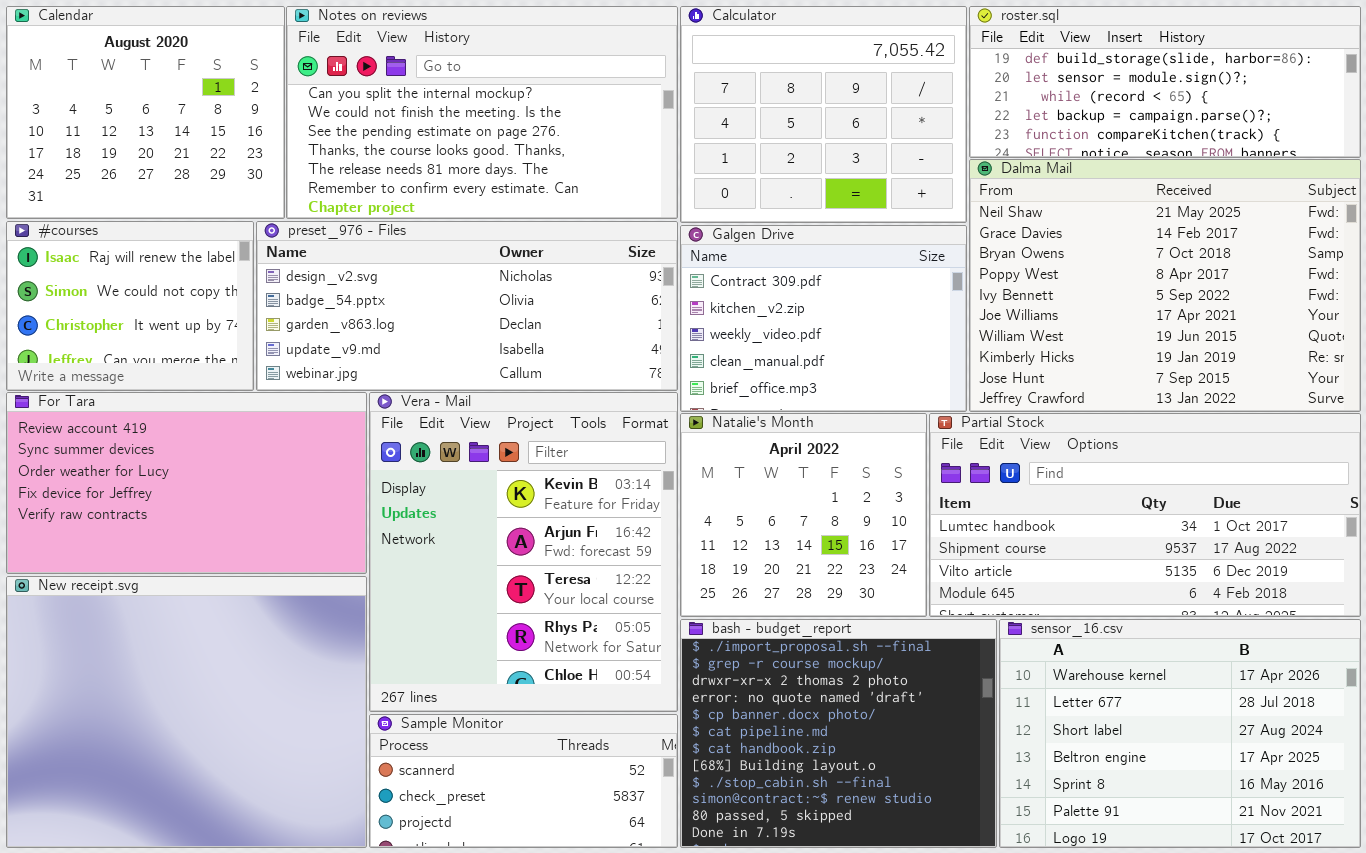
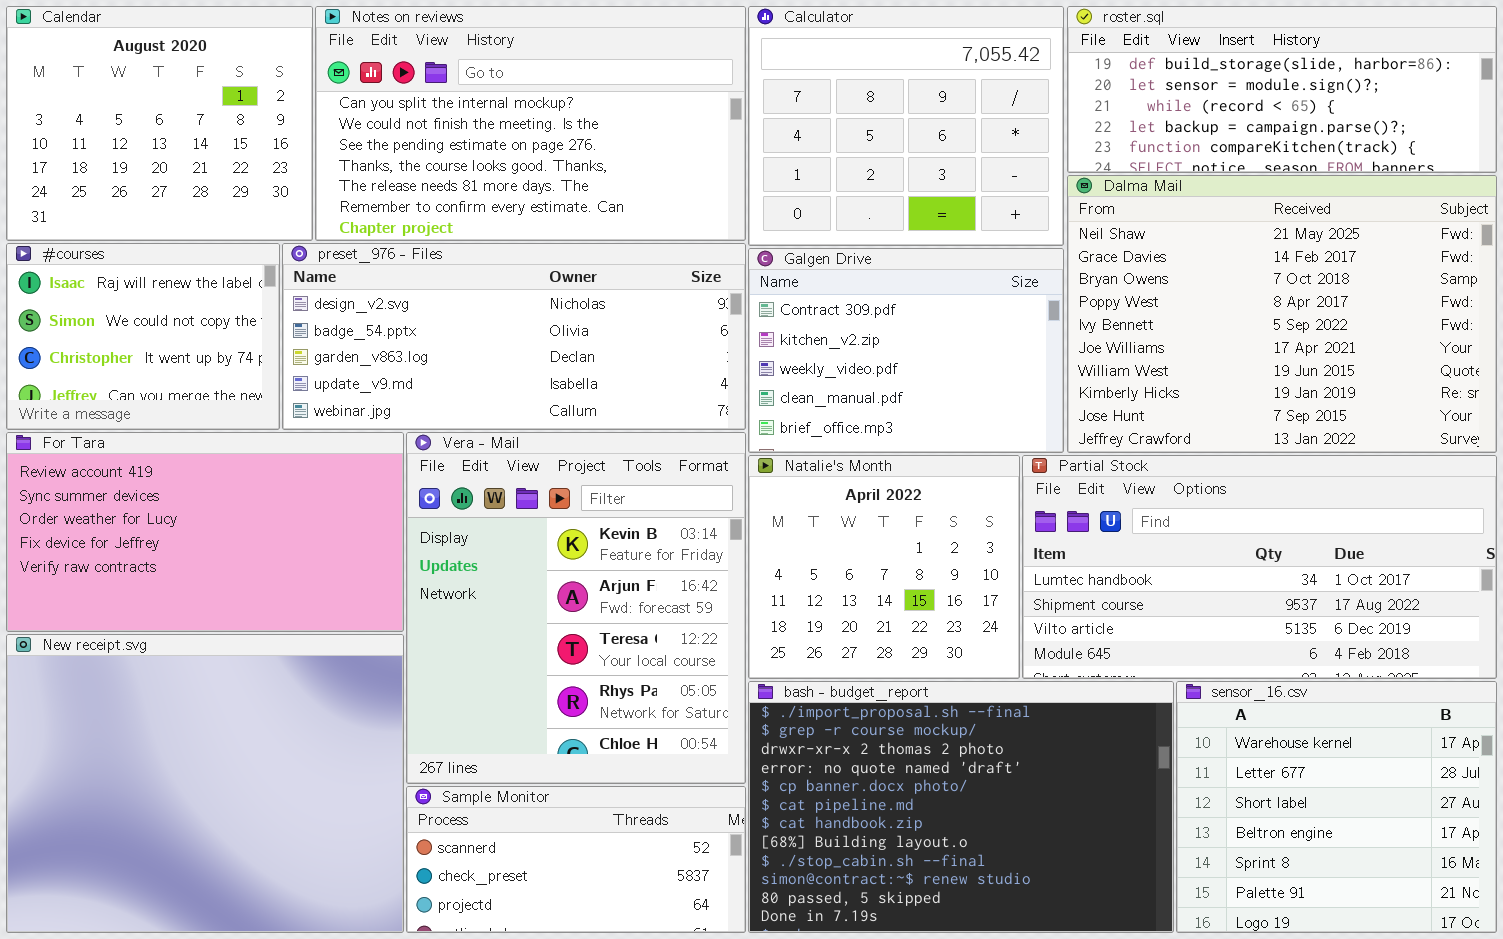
bash - budget_report: [680,619,997,848] -> [748,681,1174,933], resized
sensor_16.csv: [999,619,1361,848] -> [1176,681,1497,933], resized

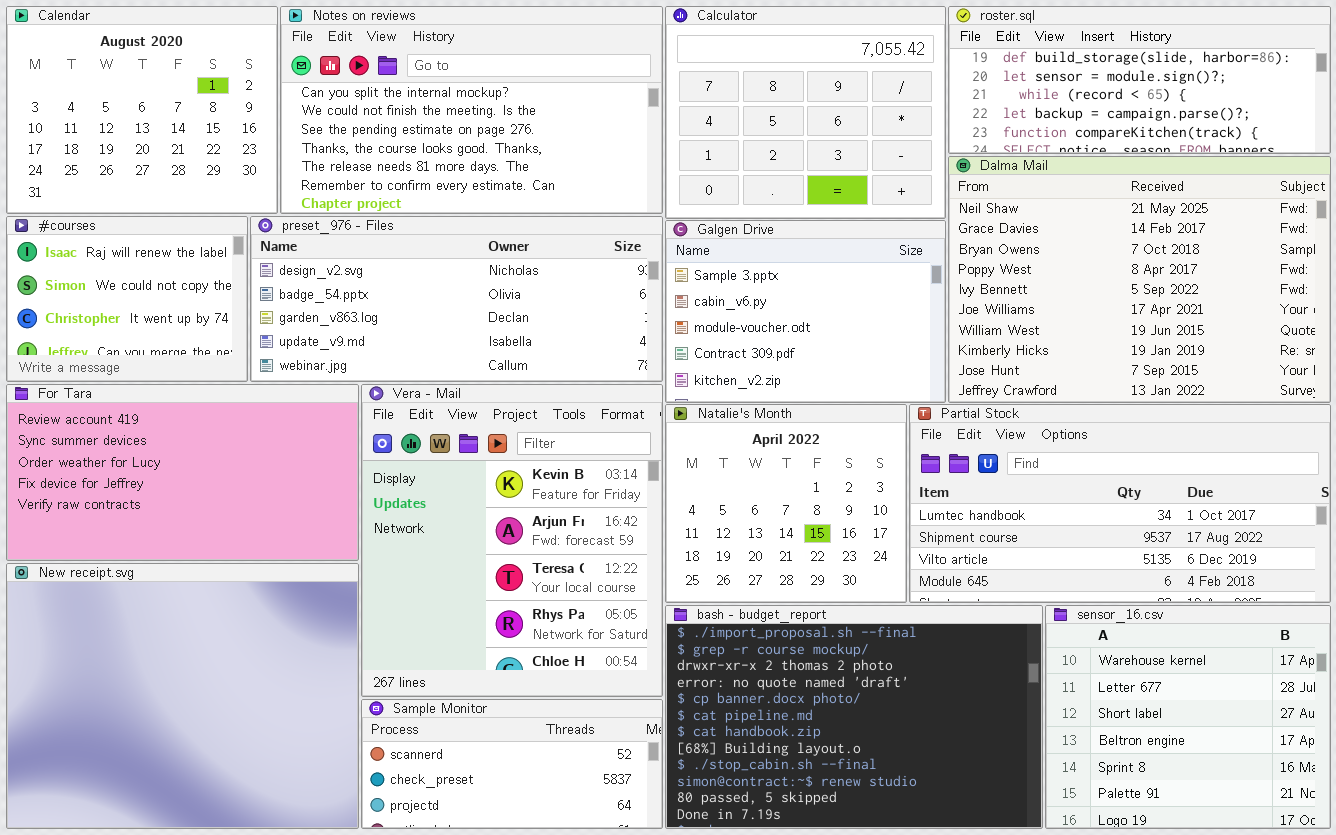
Galgen Drive: [748,248,1064,453] -> [665,220,946,403], scrolled up 3 rows

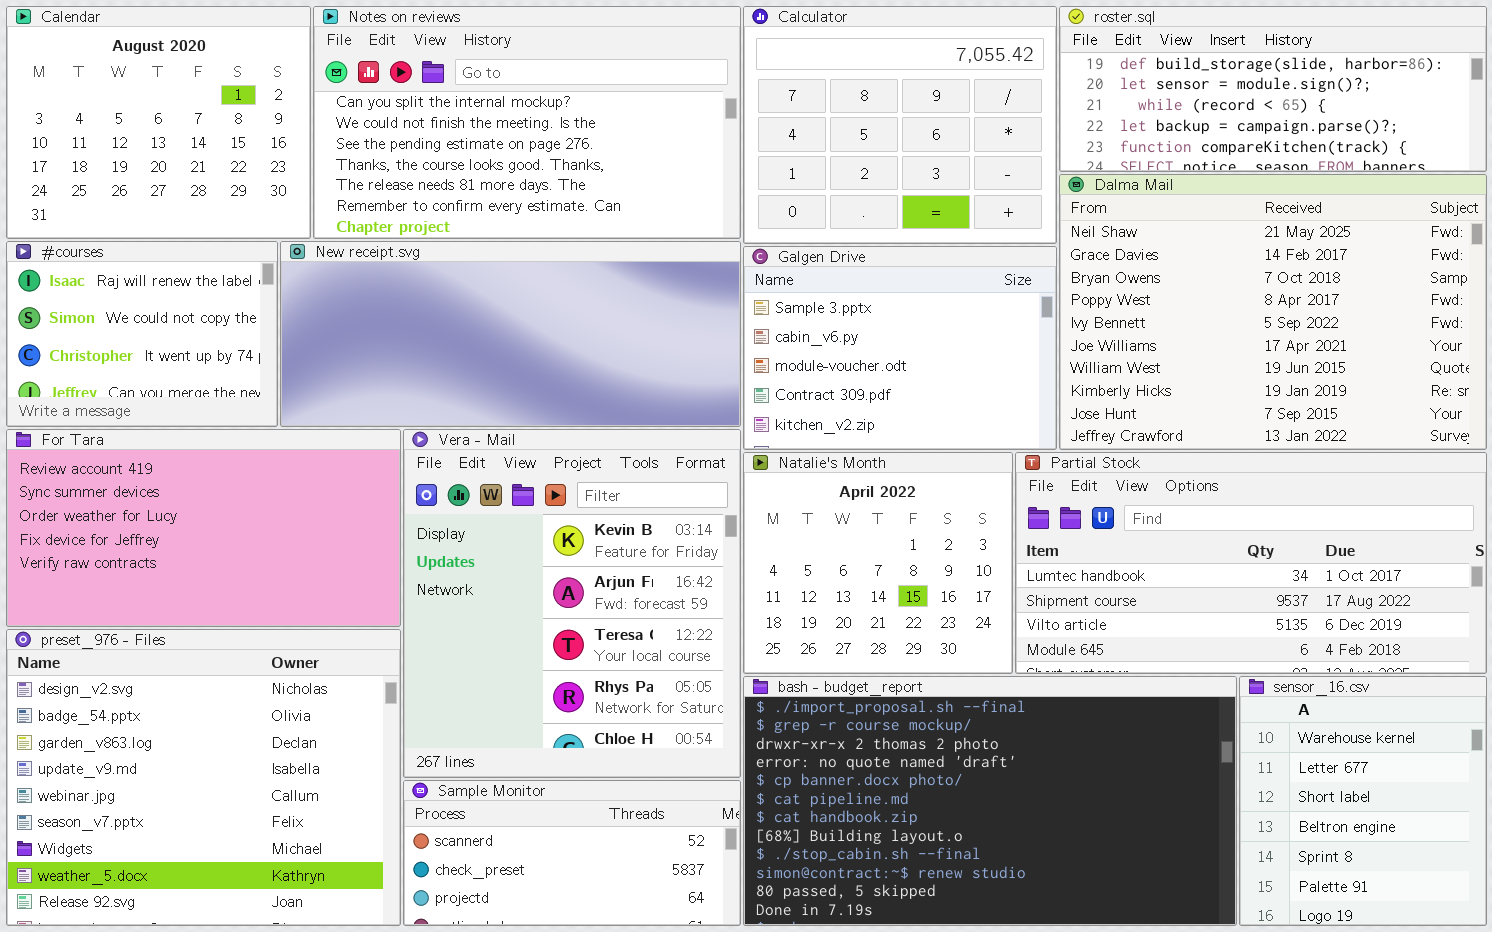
preset_976 - Files: [250,216,663,382] -> [6,629,401,926], moved, resized
New receipt.svg: [6,563,359,829] -> [280,241,741,427], moved, resized
bash - budget_report: [665,605,1043,829] -> [743,676,1237,926], resized
sensor_16.csv: [1045,605,1331,829] -> [1239,676,1487,926], resized

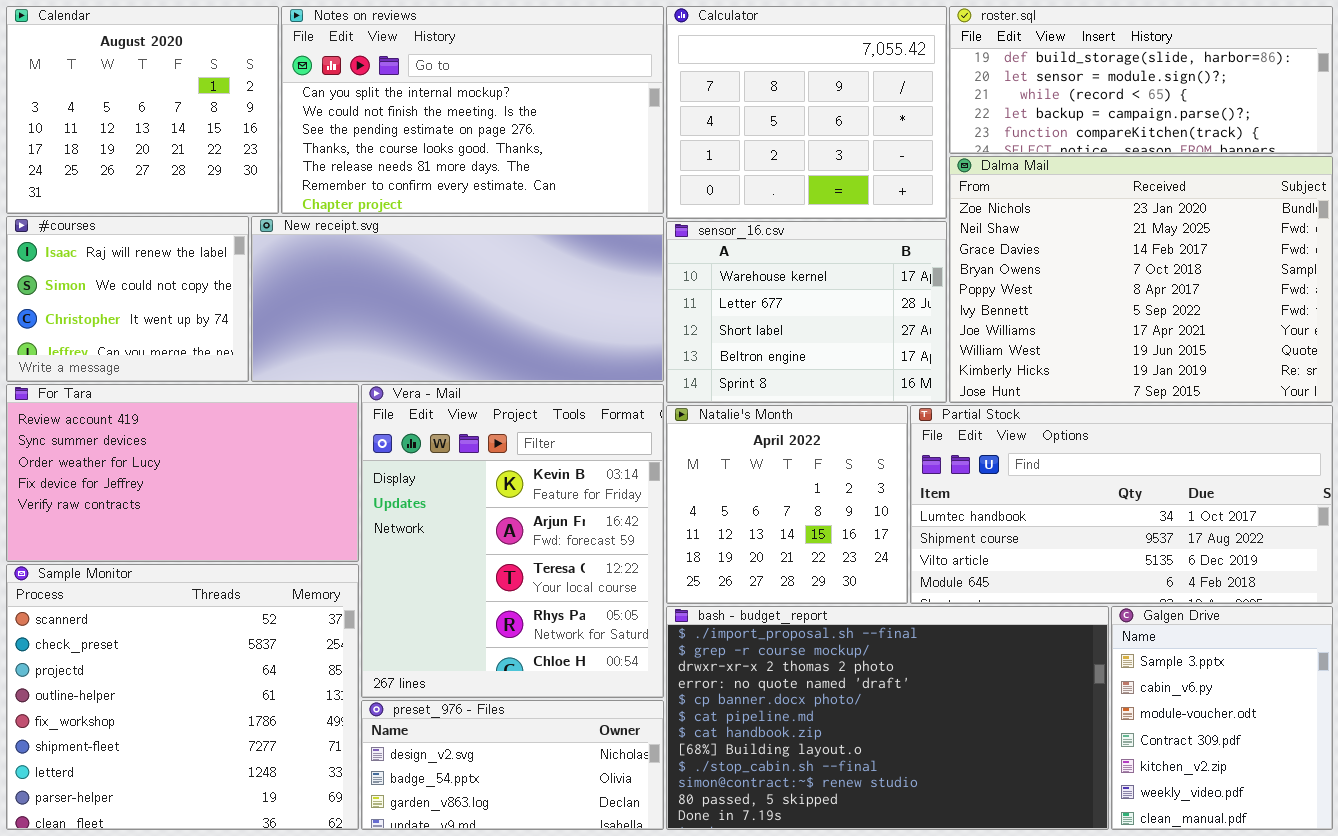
Dalma Mail: [1059,174,1487,450] -> [949,156,1333,403], scrolled up 1 row
Galgen Drive: [743,246,1057,450] -> [1111,606,1333,830], moved, resized
preset_976 - Files: [6,629,401,926] -> [361,700,664,830], moved, resized
sensor_16.csv: [1239,676,1487,926] -> [666,221,947,403], moved, resized
Sample Monitor: [403,780,741,926] -> [6,564,359,830], moved, resized

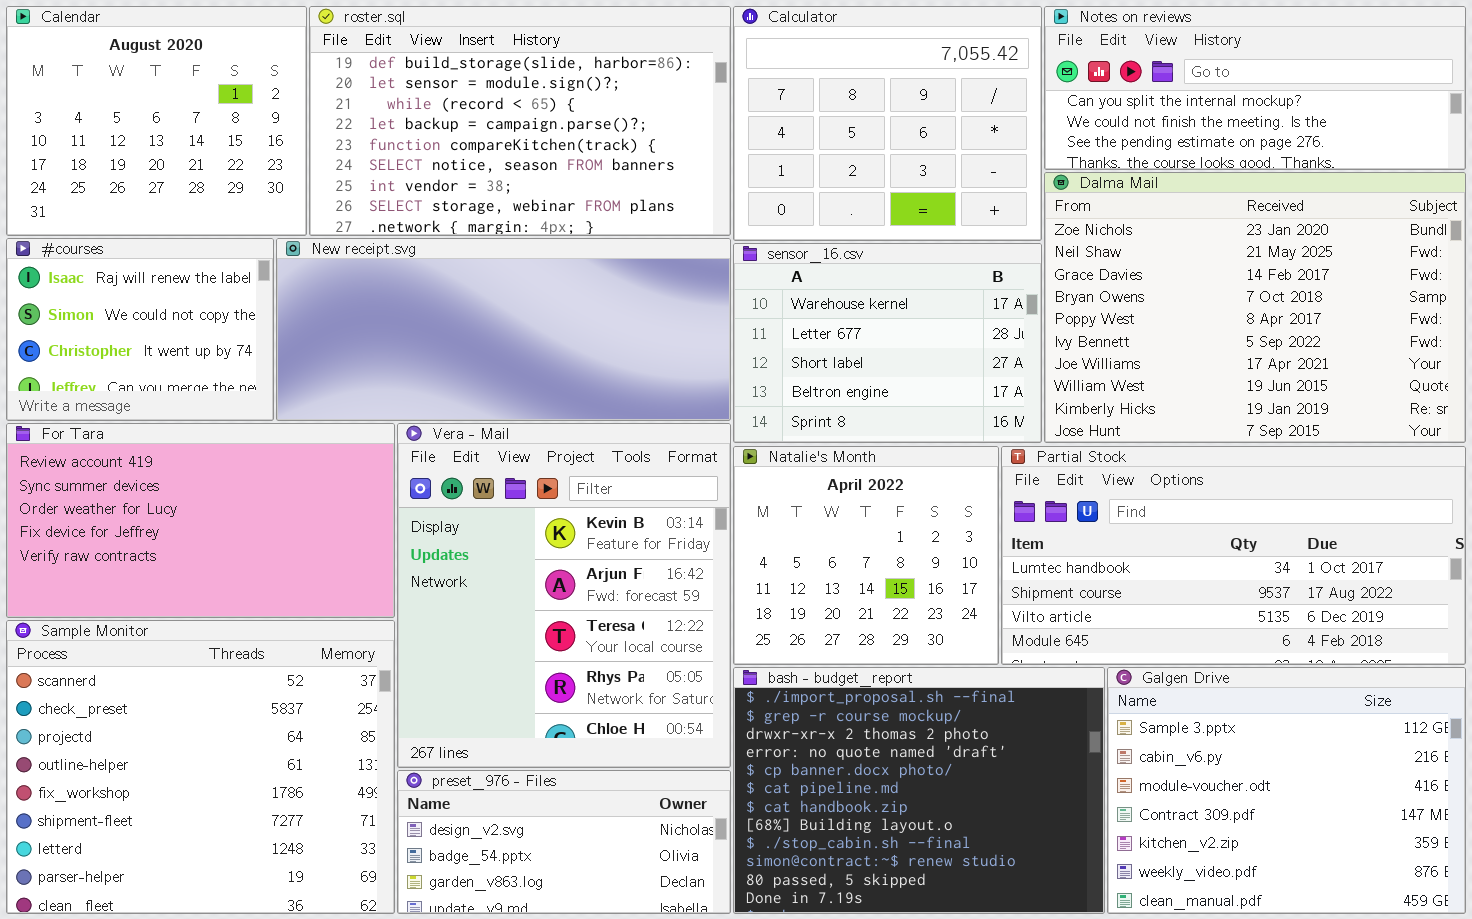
Notes on reviews: [281,6,664,214] -> [1044,6,1466,170], moved, resized
roster.sql: [949,6,1333,154] -> [309,6,731,236], moved, resized
bash - budget_report: [666,606,1109,830] -> [733,667,1105,914], resized
Galgen Drive: [1111,606,1333,830] -> [1107,667,1466,914], resized

